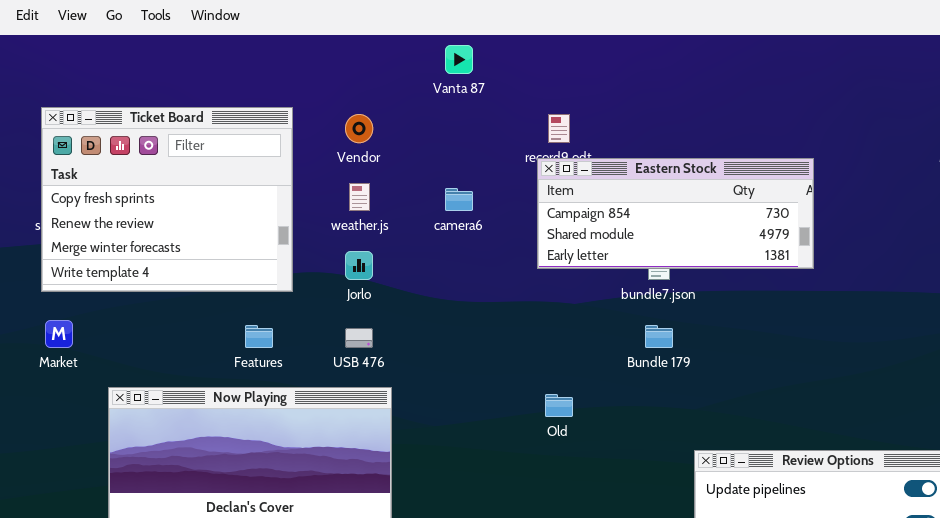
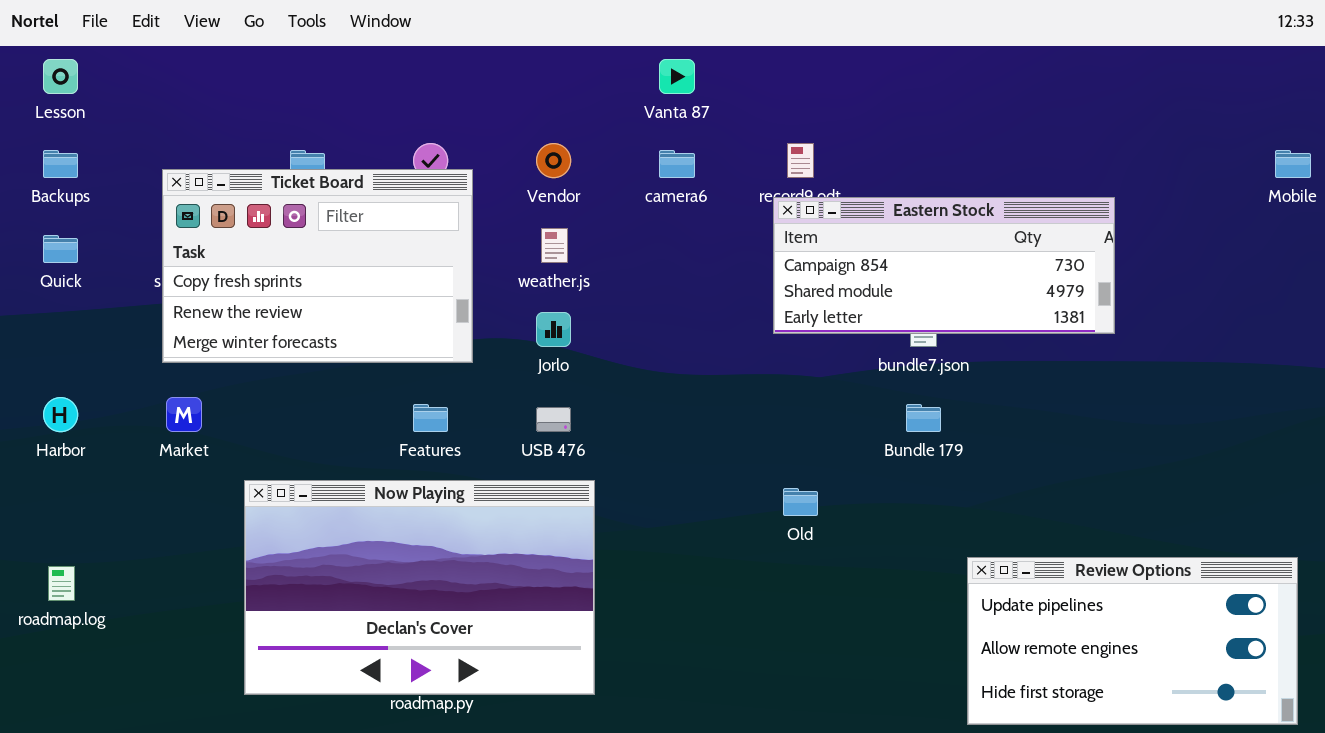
Ticket Board: [41,107,293,292] -> [162,169,473,363], resized
camera6: [445,188,473,211] -> [659,150,695,178], moved

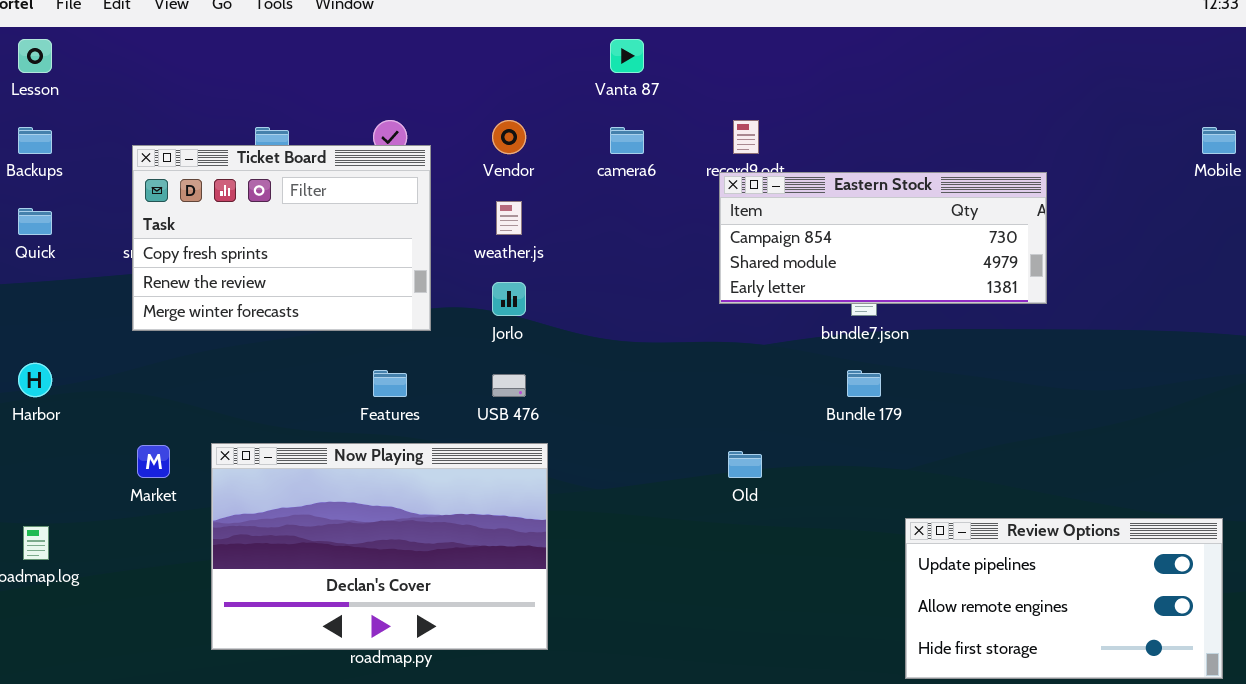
Market: [166,397,202,432] -> [137,445,170,478], moved

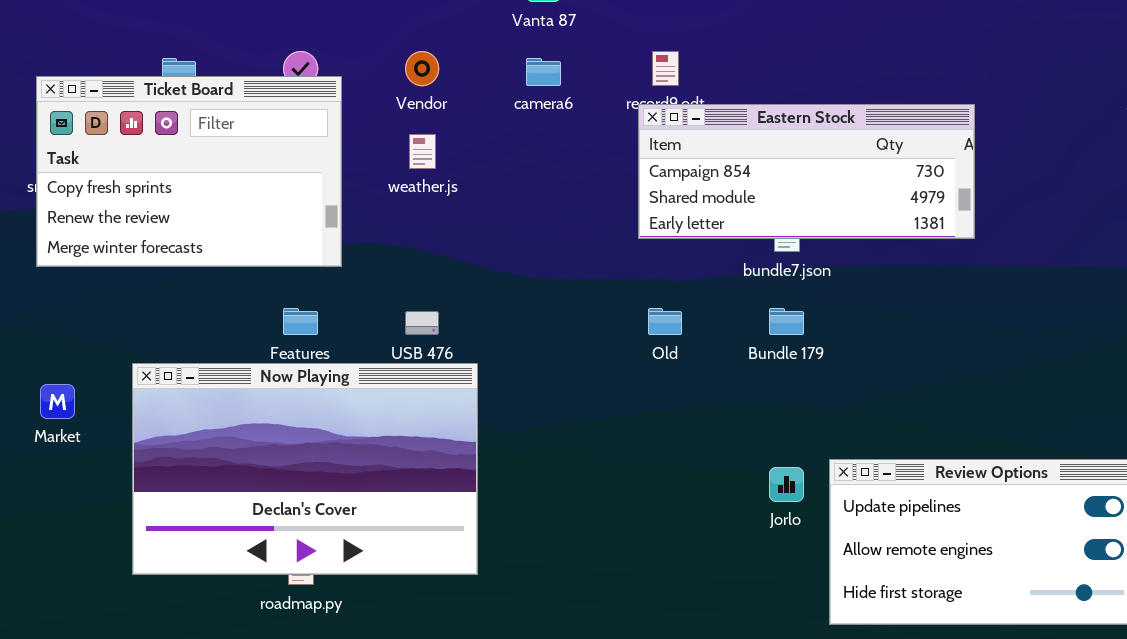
Jorlo: [492,282,526,316] -> [769,467,804,502], moved
Now Playing: [211,443,548,650] -> [132,363,478,575], moved
Old: [728,451,762,478] -> [648,308,682,335], moved

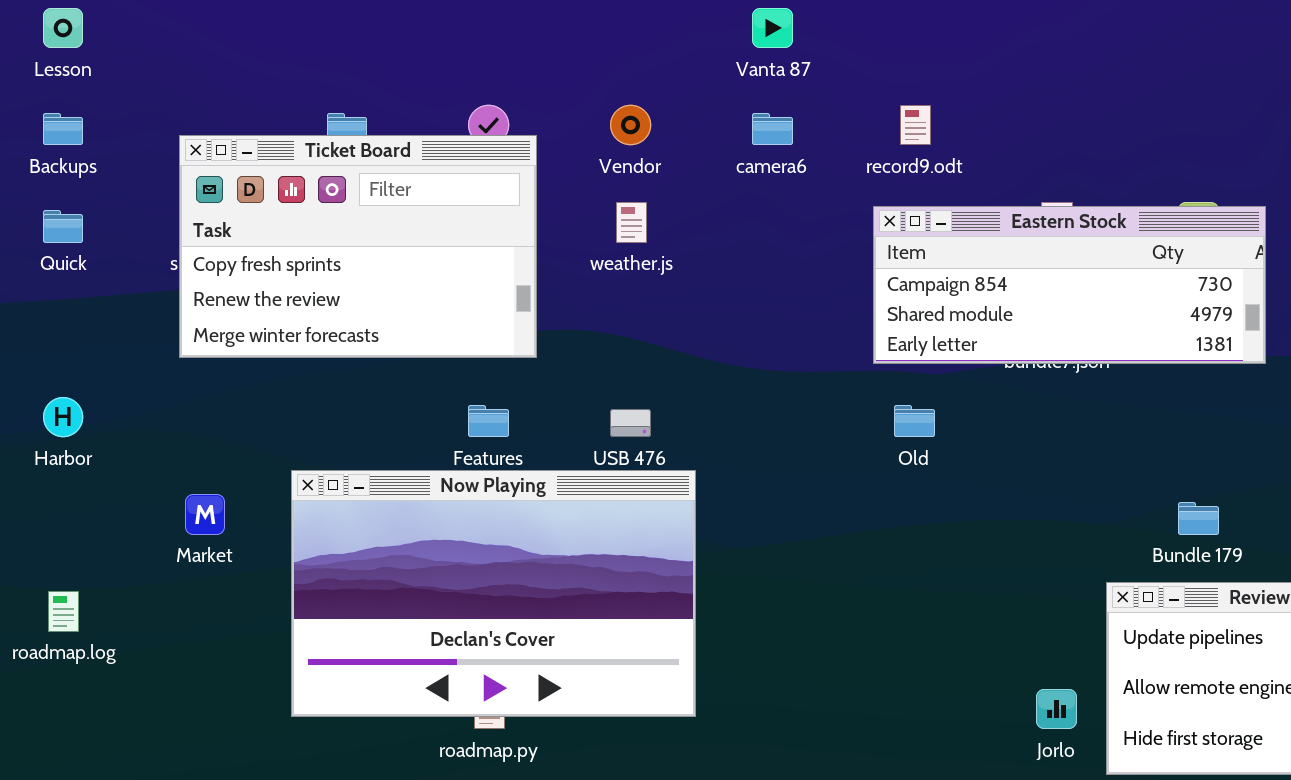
Eastern Stock: [638,104,975,239] -> [873,206,1266,364], moved
Bundle 179: [769,308,804,335] -> [1178,502,1219,535], moved
Jorlo: [769,467,804,502] -> [1036,689,1077,729], moved

